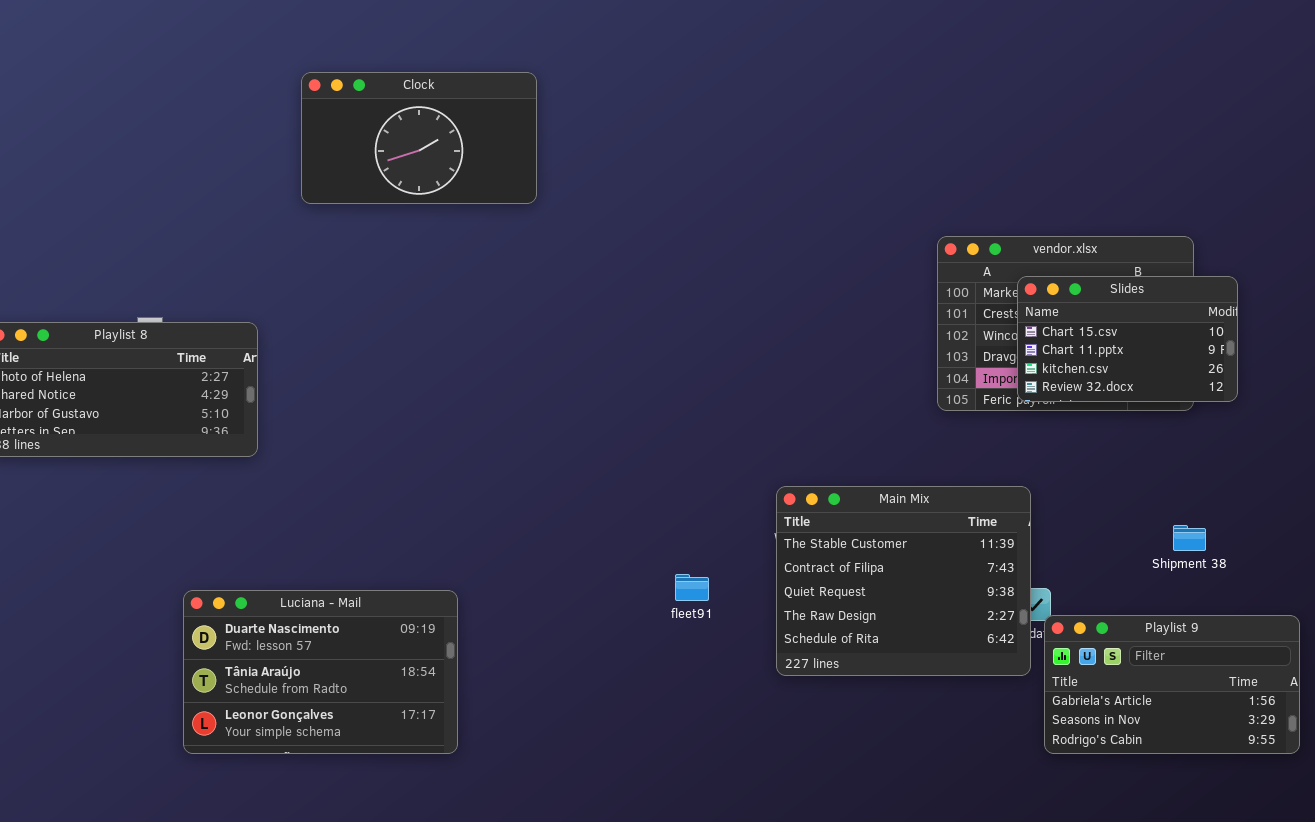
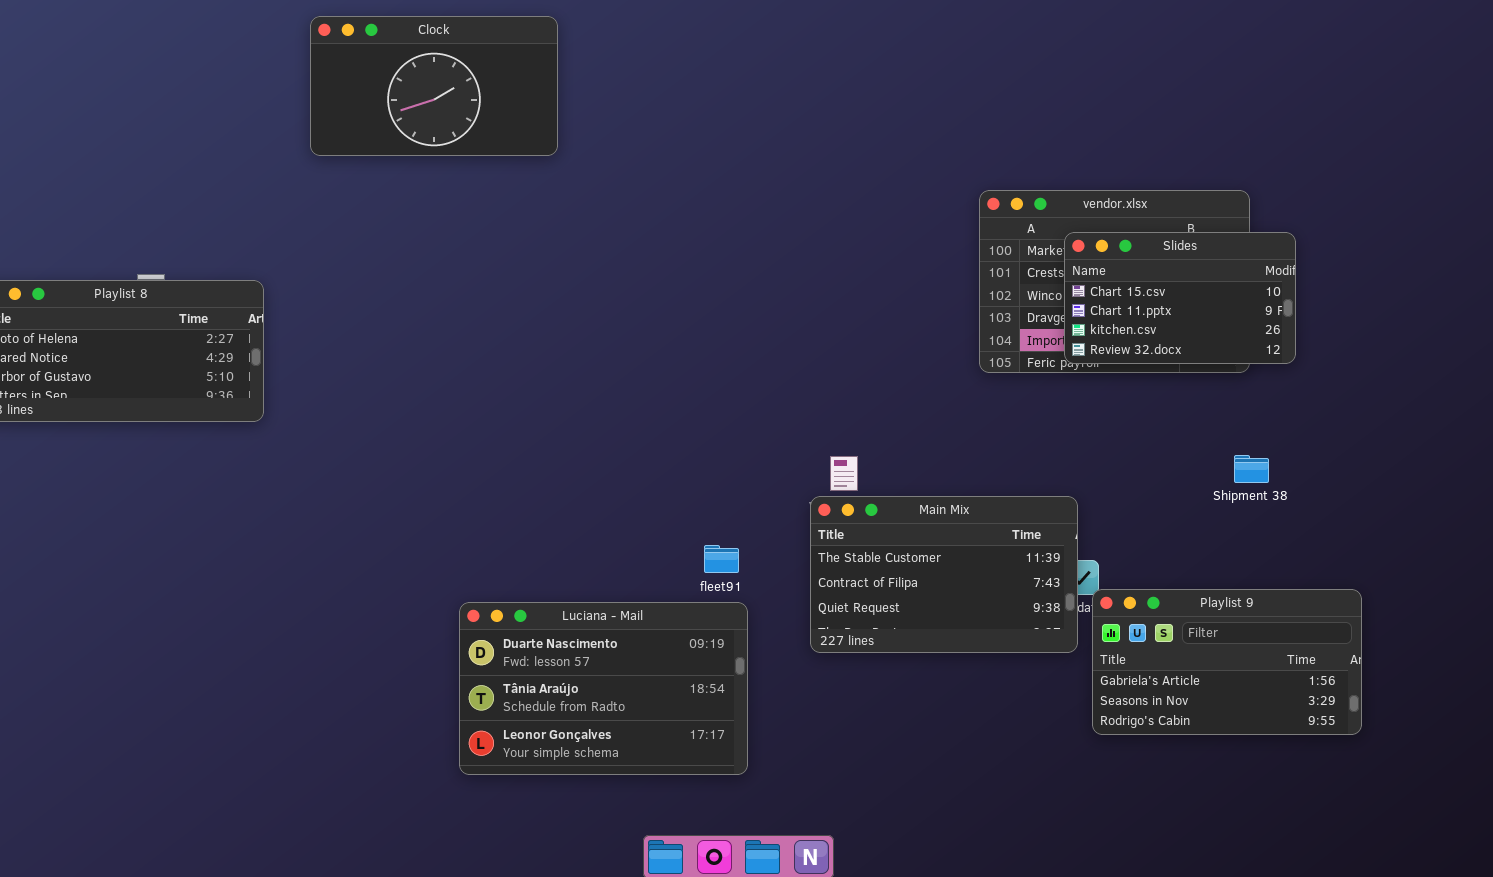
Main Mix: [776,486,1031,676] -> [810,496,1078,653], resized
Shipment 38: [1173,525,1206,551] -> [1234,455,1269,483], moved
Luciana - Mail: [183,590,458,754] -> [459,602,748,775], moved

